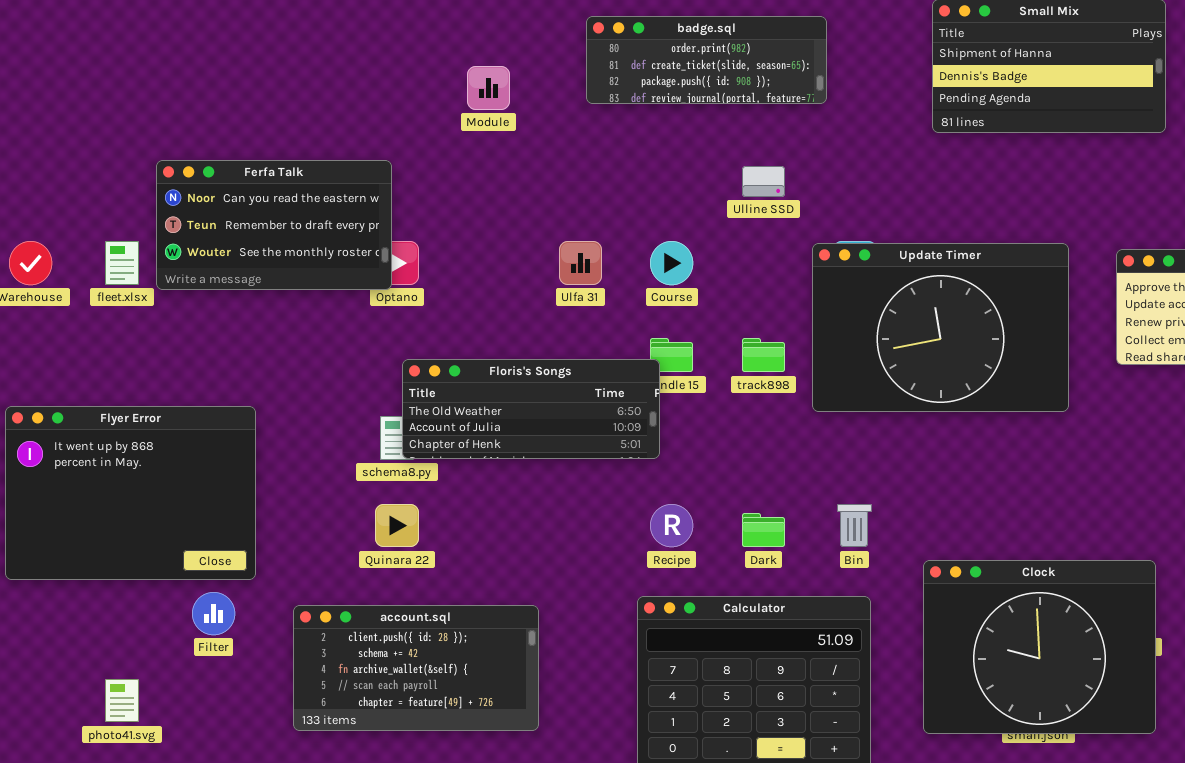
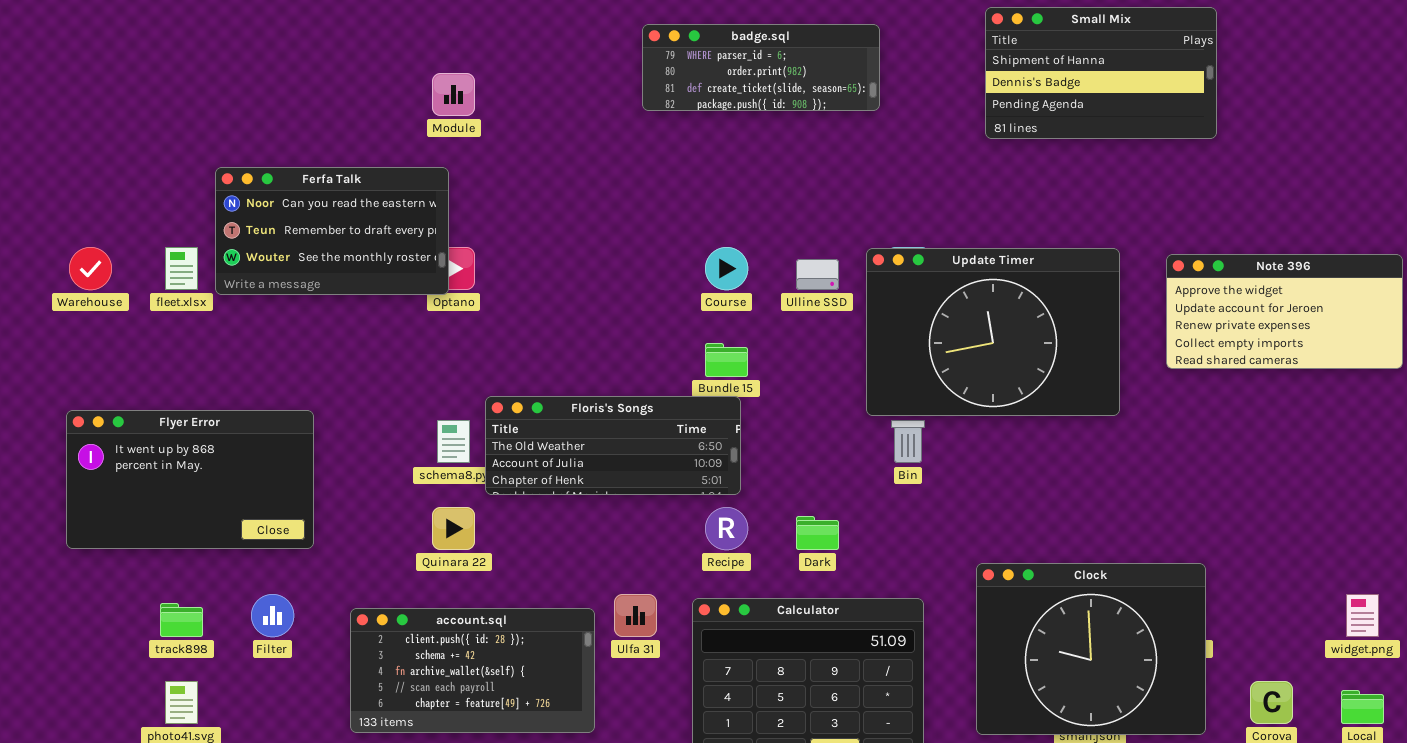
badge.sql: [586,16,827,104] -> [642,24,880,111], scrolled up 1 row
Module: [467,66,510,110] -> [432,73,475,116], moved
Ulline SSD: [742,166,785,197] -> [796,259,839,290], moved
Ulfa 31: [559,241,602,285] -> [614,594,657,637], moved
track898: [742,338,785,372] -> [160,603,203,637], moved
Floris's Songs: [402,359,660,459] -> [485,396,741,495], moved
Flyer Error: [5,406,256,580] -> [66,410,314,549], resized
Bin: [837,504,872,547] -> [891,420,925,463], moved

